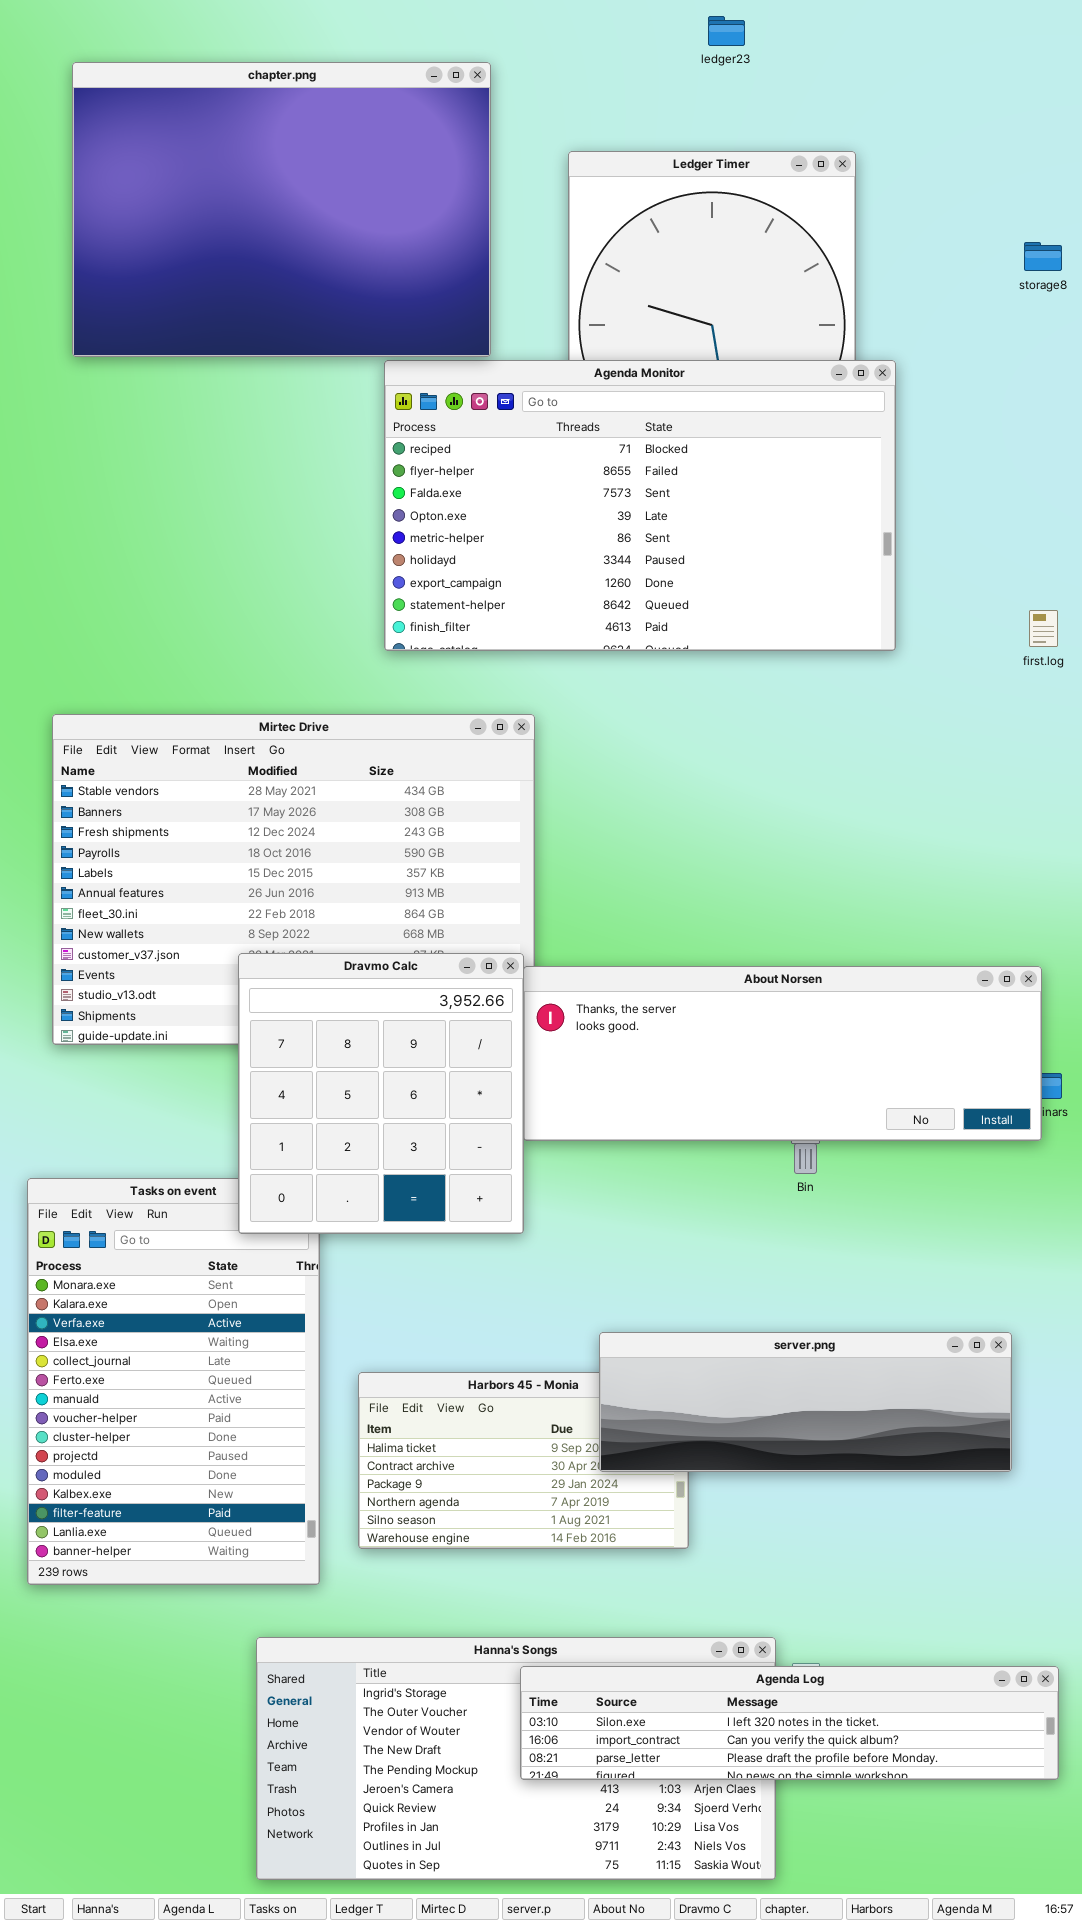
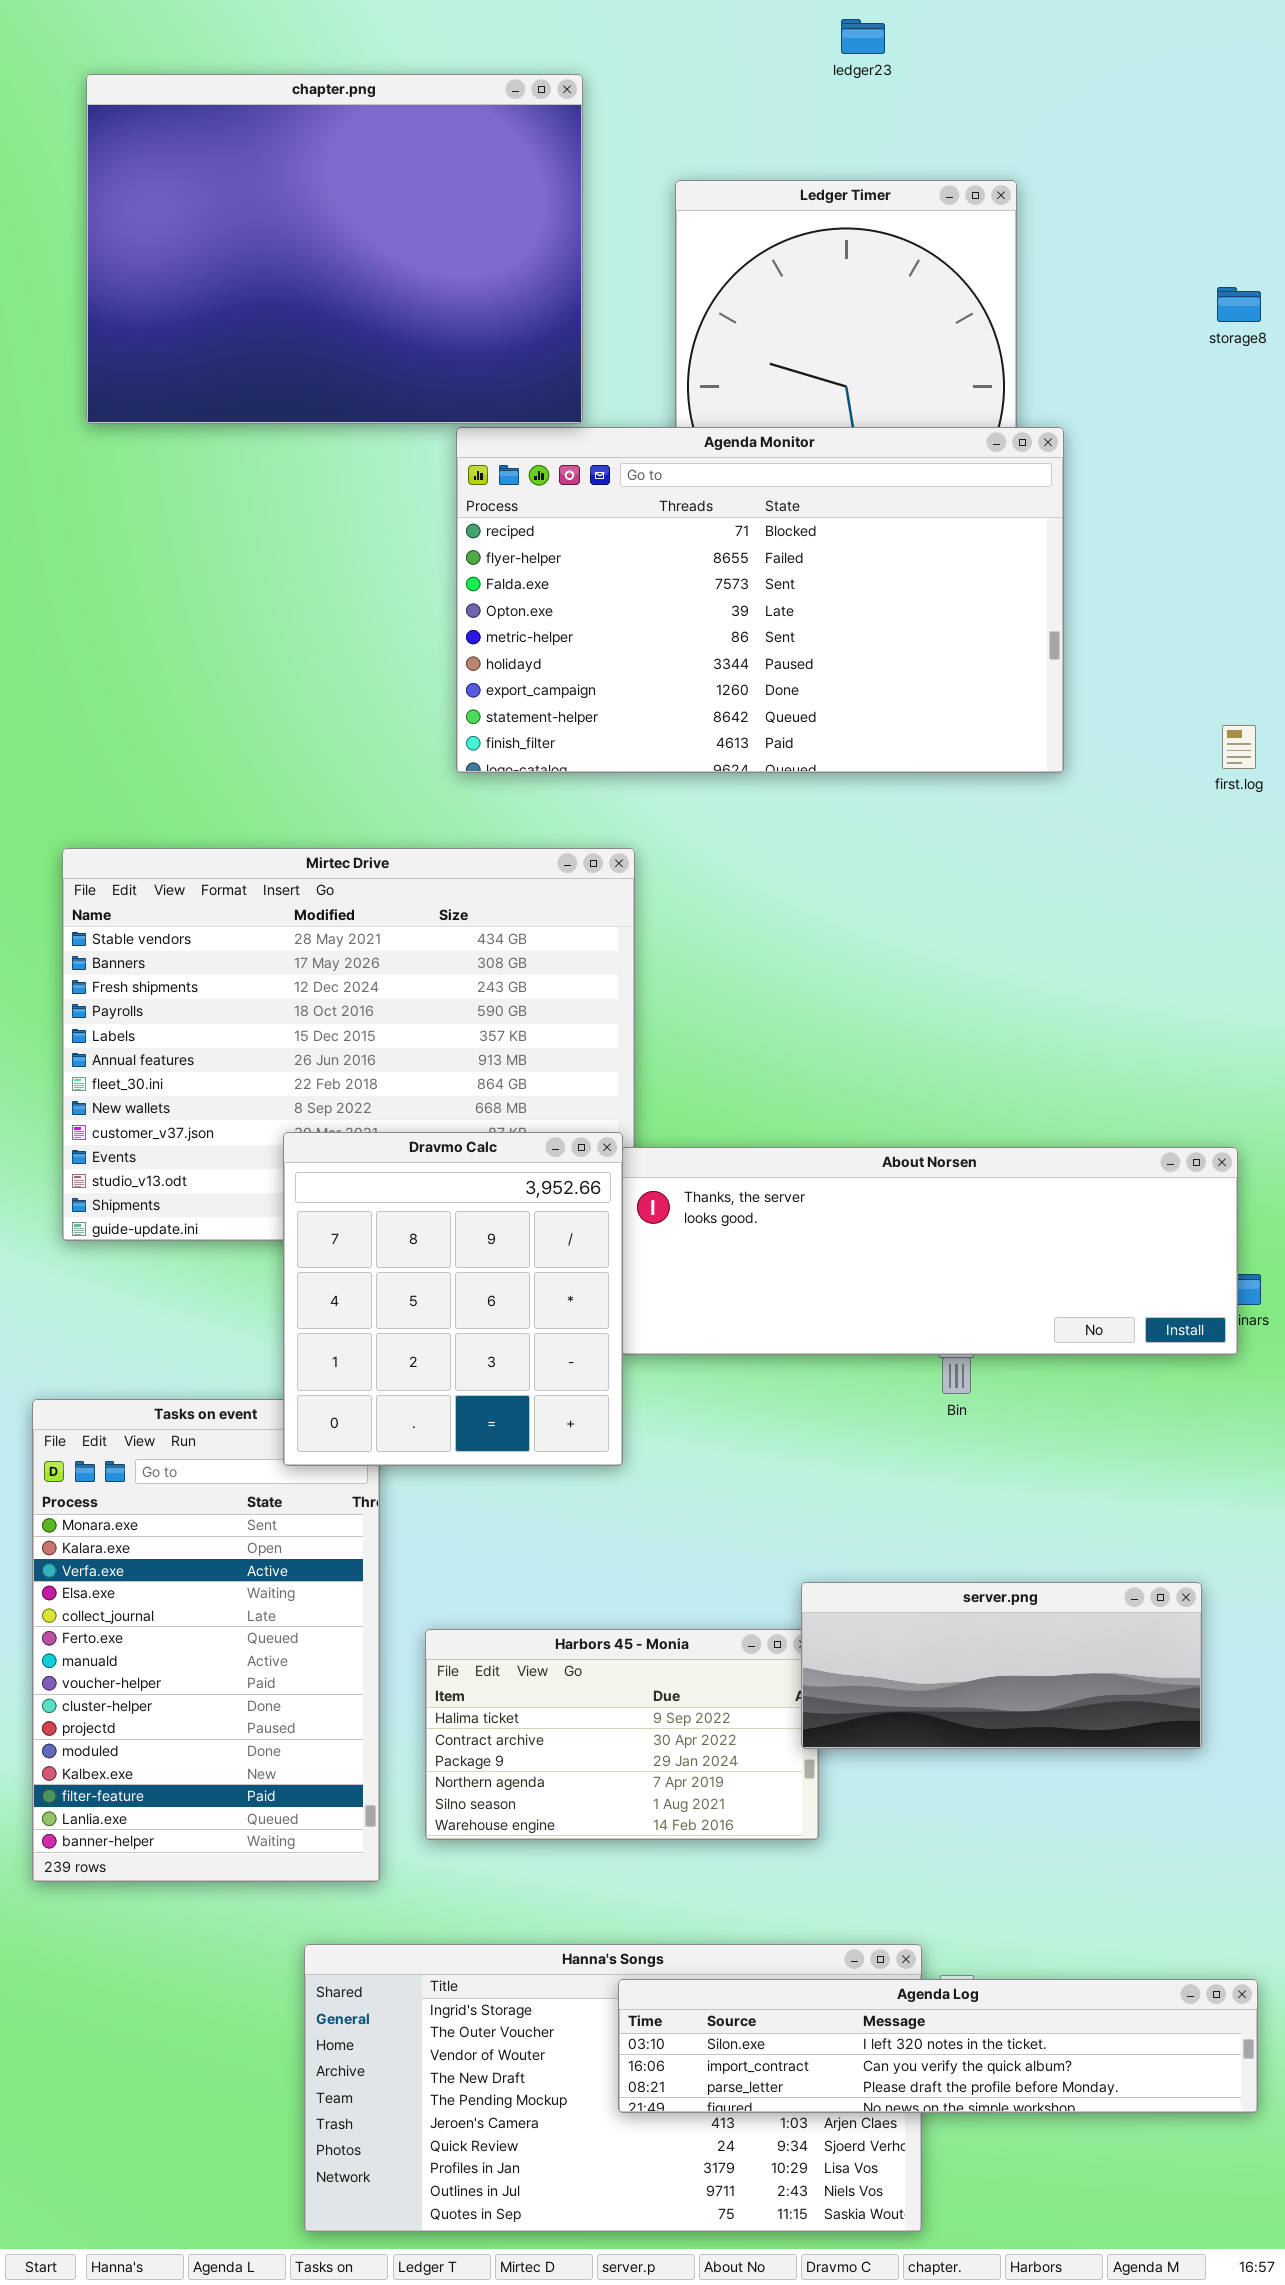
server.png: [599,1332,1012,1472] -> [801,1582,1202,1749], resized

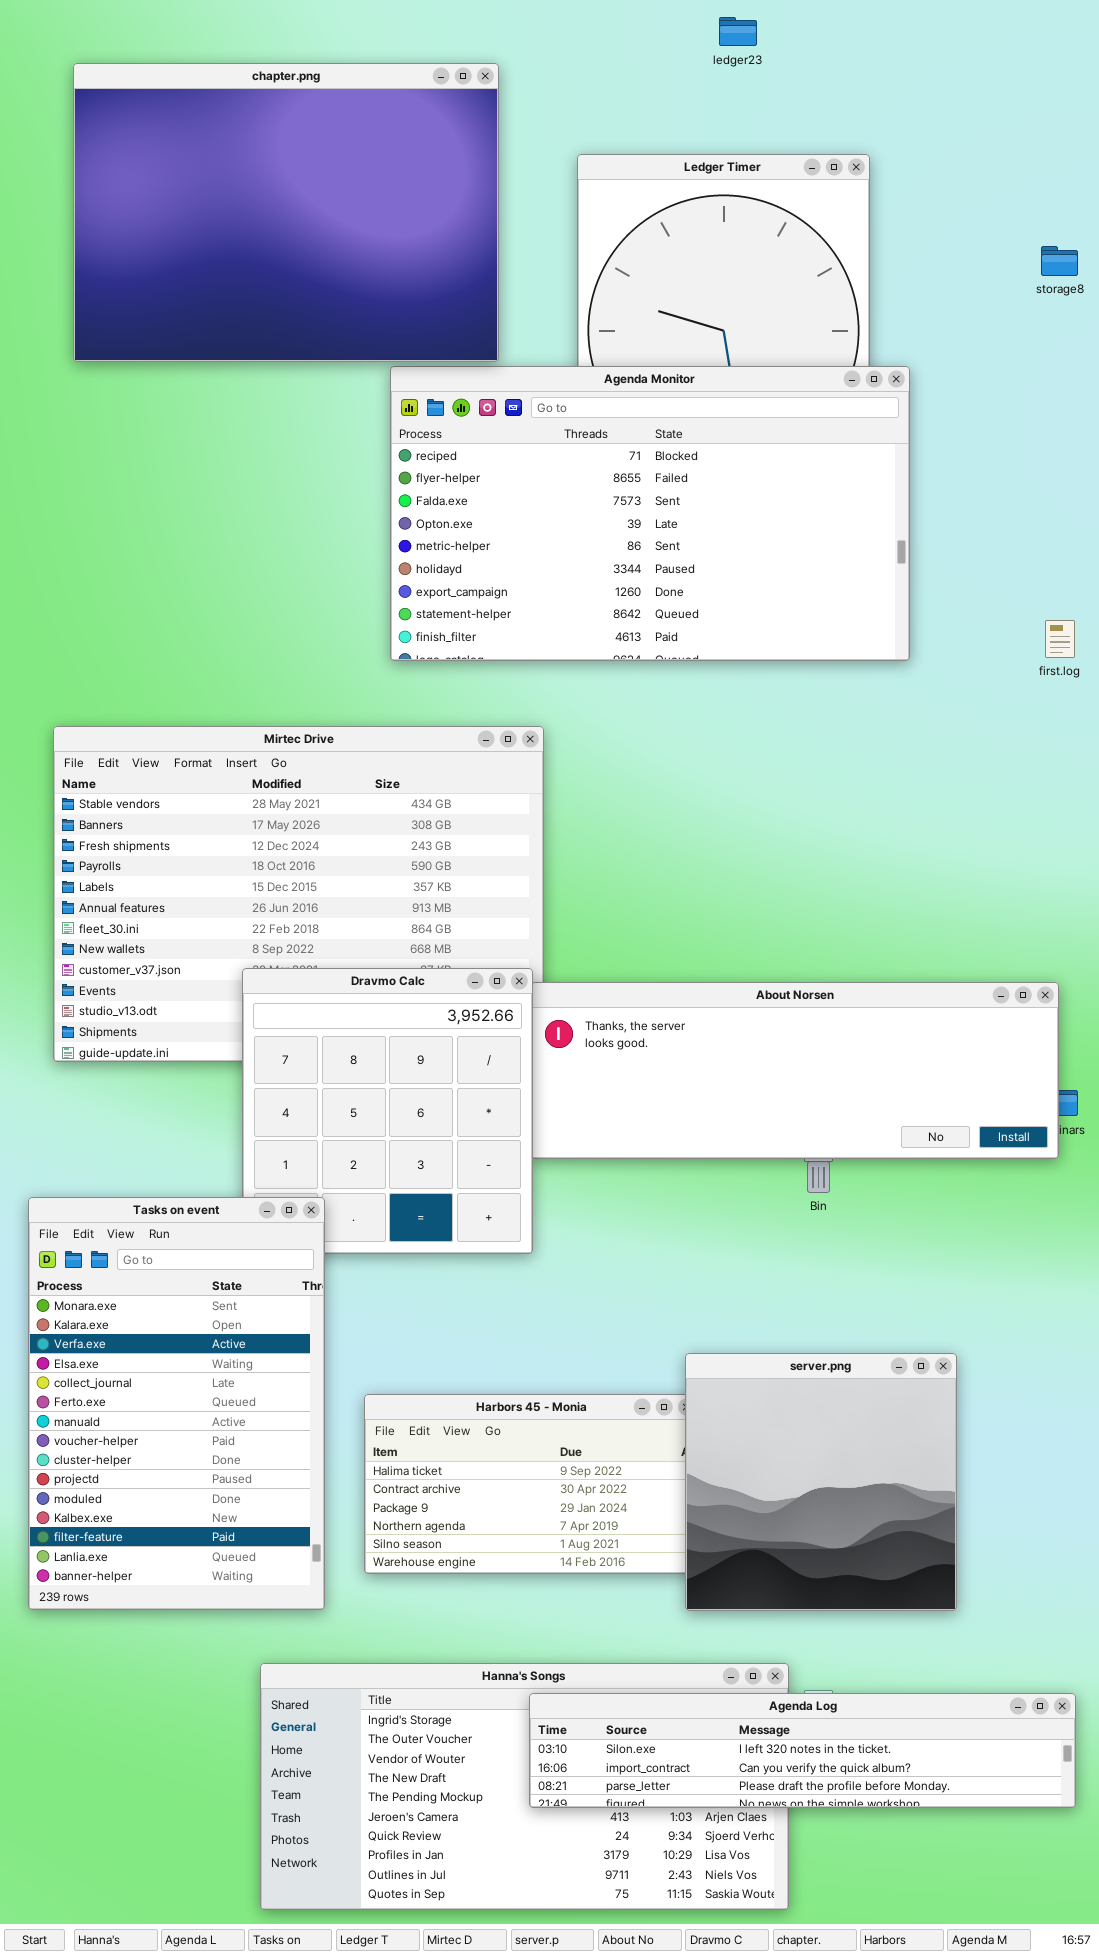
Tasks on event: [32,1399,380,1882] -> [28,1197,325,1610], raised
server.png: [801,1582,1202,1749] -> [685,1353,957,1611], resized

